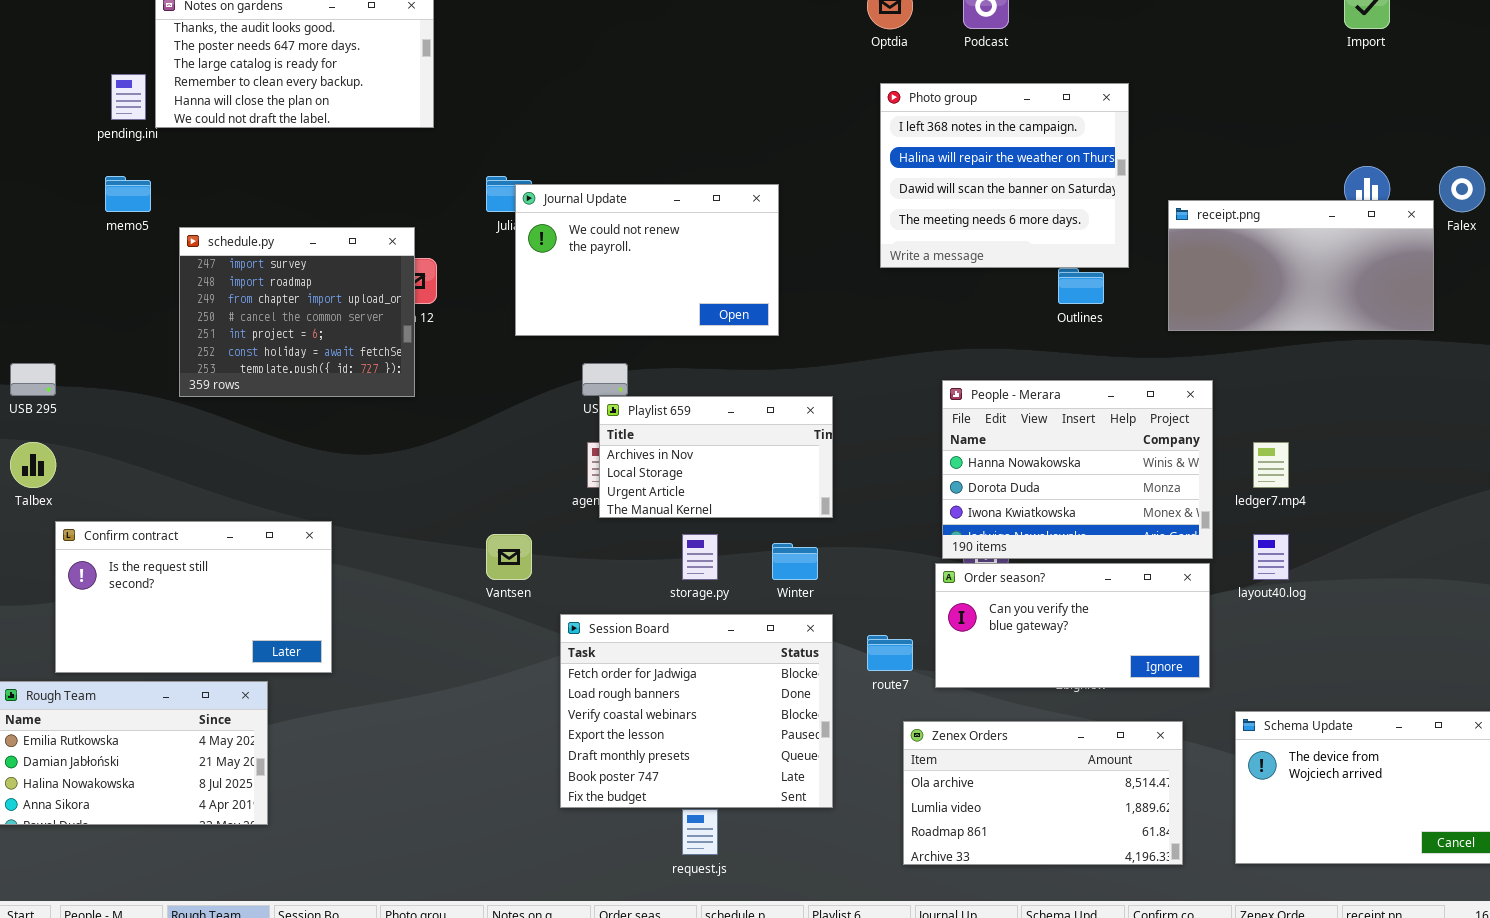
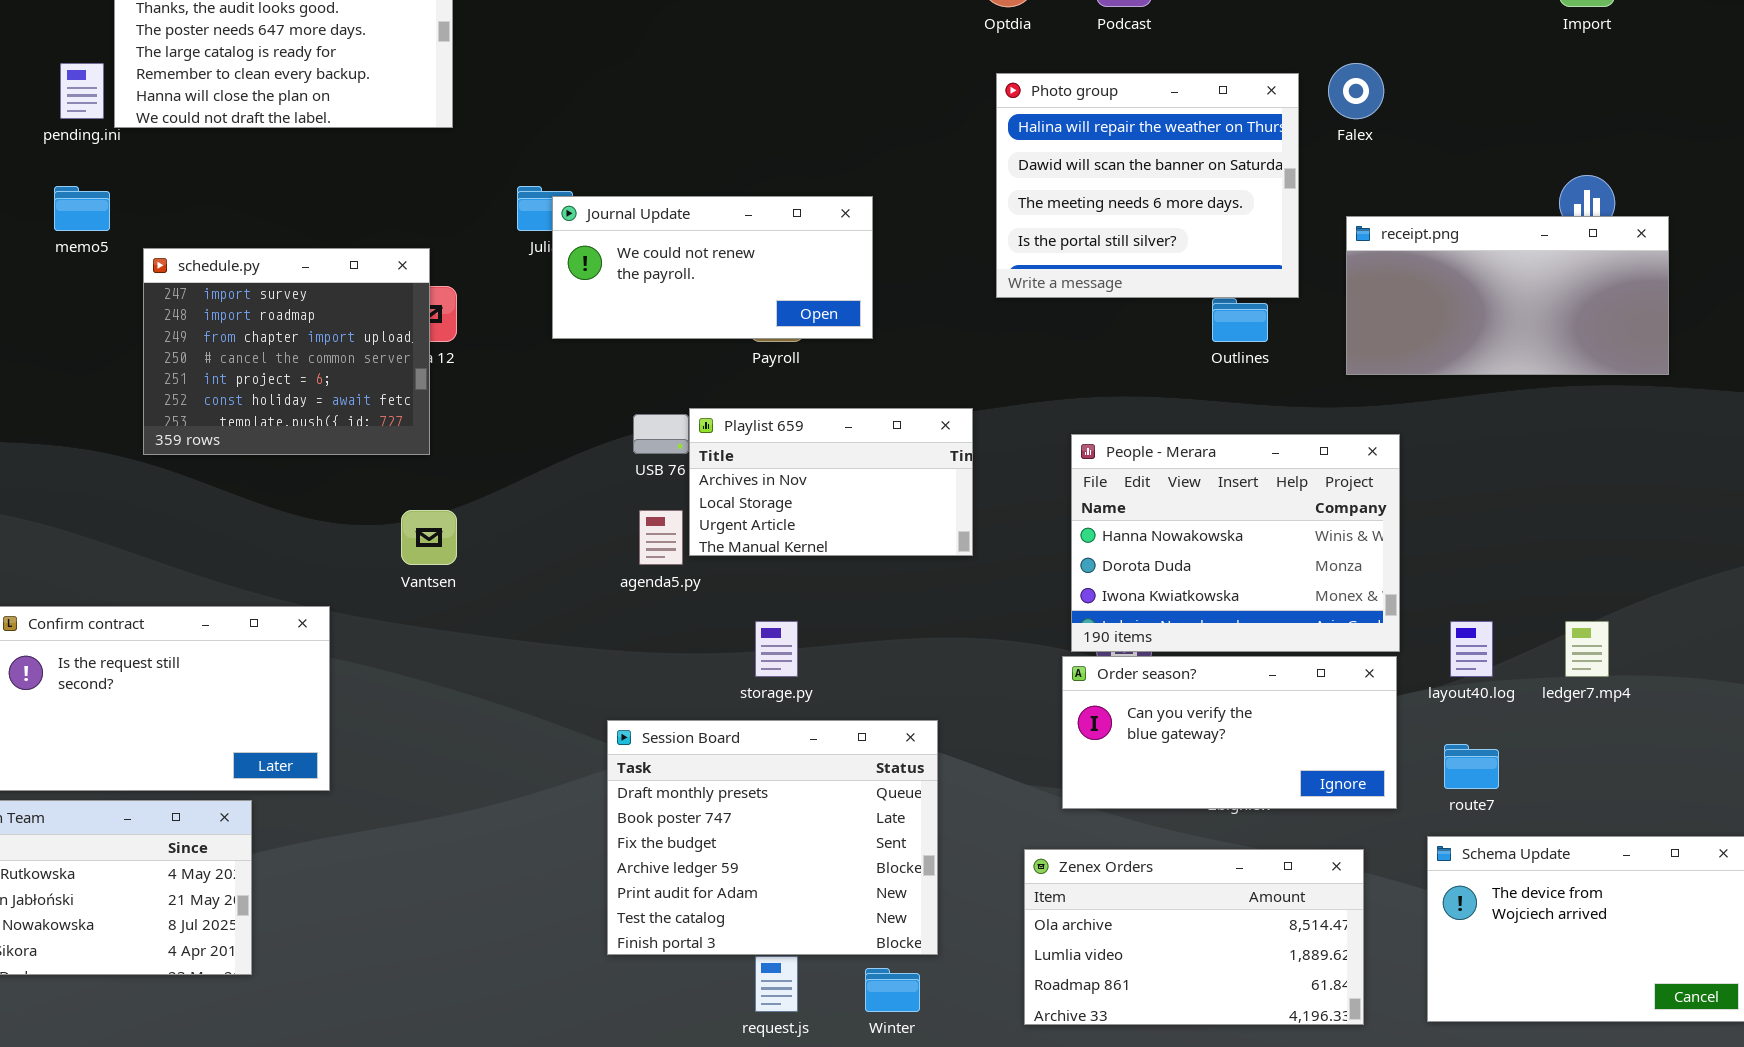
Photo group: [880,83,1129,268] -> [996,73,1299,298], scrolled down 1 row
Falex: [1439,166,1485,212] -> [1328,63,1384,119], moved
Journal Update: [515,184,779,336] -> [552,196,873,339], resized
Playlist 659: [599,396,833,518] -> [689,408,973,556], moved
ledger7.mp4: [1253,442,1289,488] -> [1565,621,1609,677], moved
Vantsen: [486,534,532,580] -> [401,510,457,565], moved
Winter: [772,543,818,580] -> [865,968,920,1012], moved
Session Board: [560,614,833,808] -> [607,720,938,955], scrolled down 4 rows
route7: [867,635,913,671] -> [1444,744,1499,789], moved

